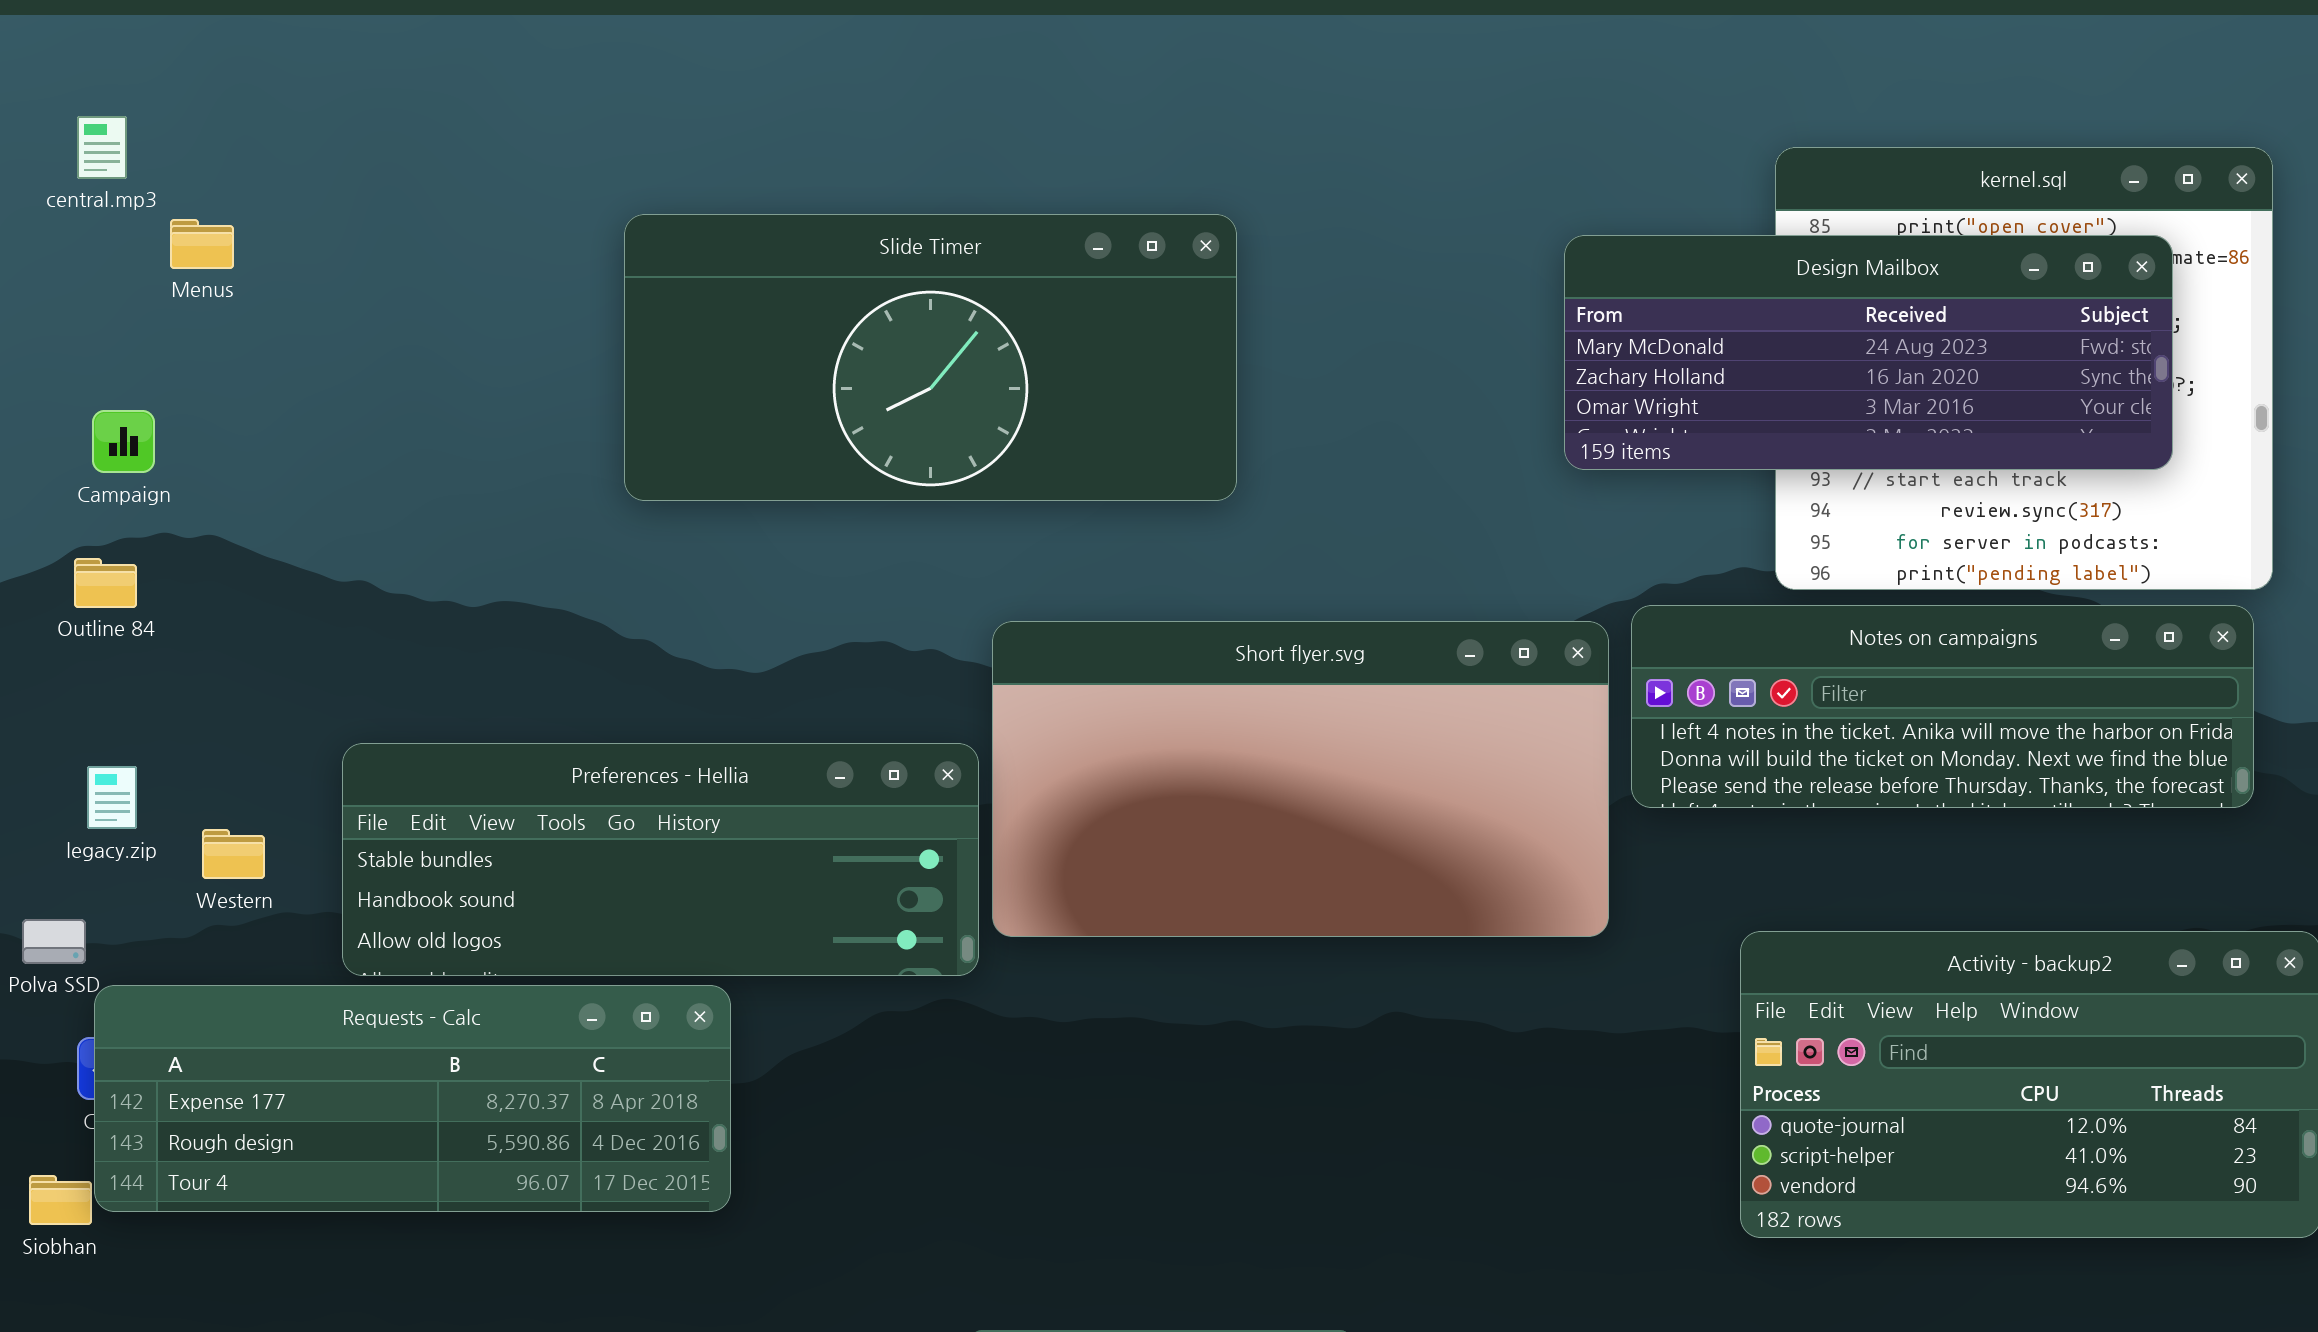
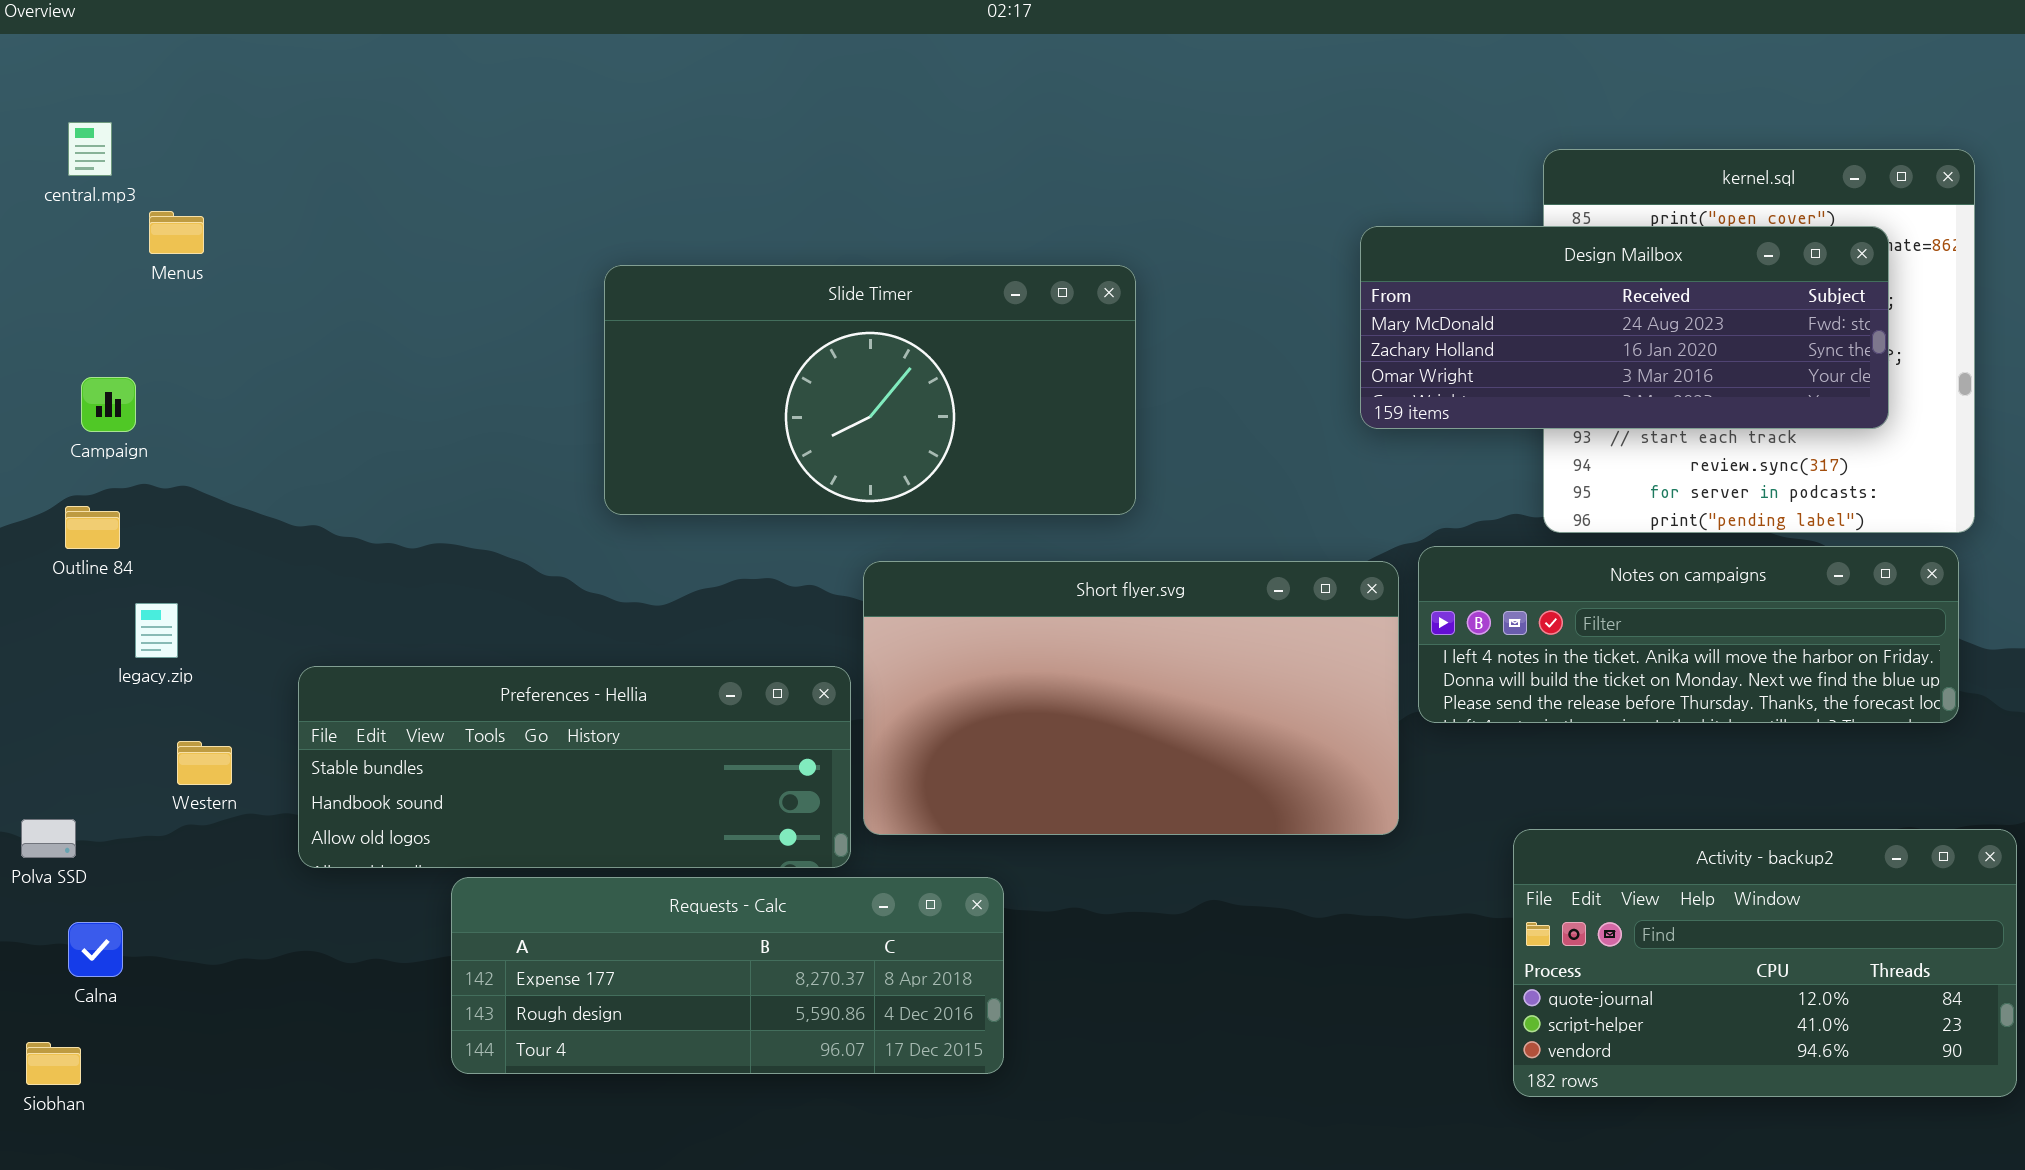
Slide Timer: [624,214,1237,501] -> [604,265,1136,515], moved
legacy.zip: [87,766,137,829] -> [135,603,178,658], moved
Requests - Calc: [94,985,731,1212] -> [451,877,1004,1074], moved

